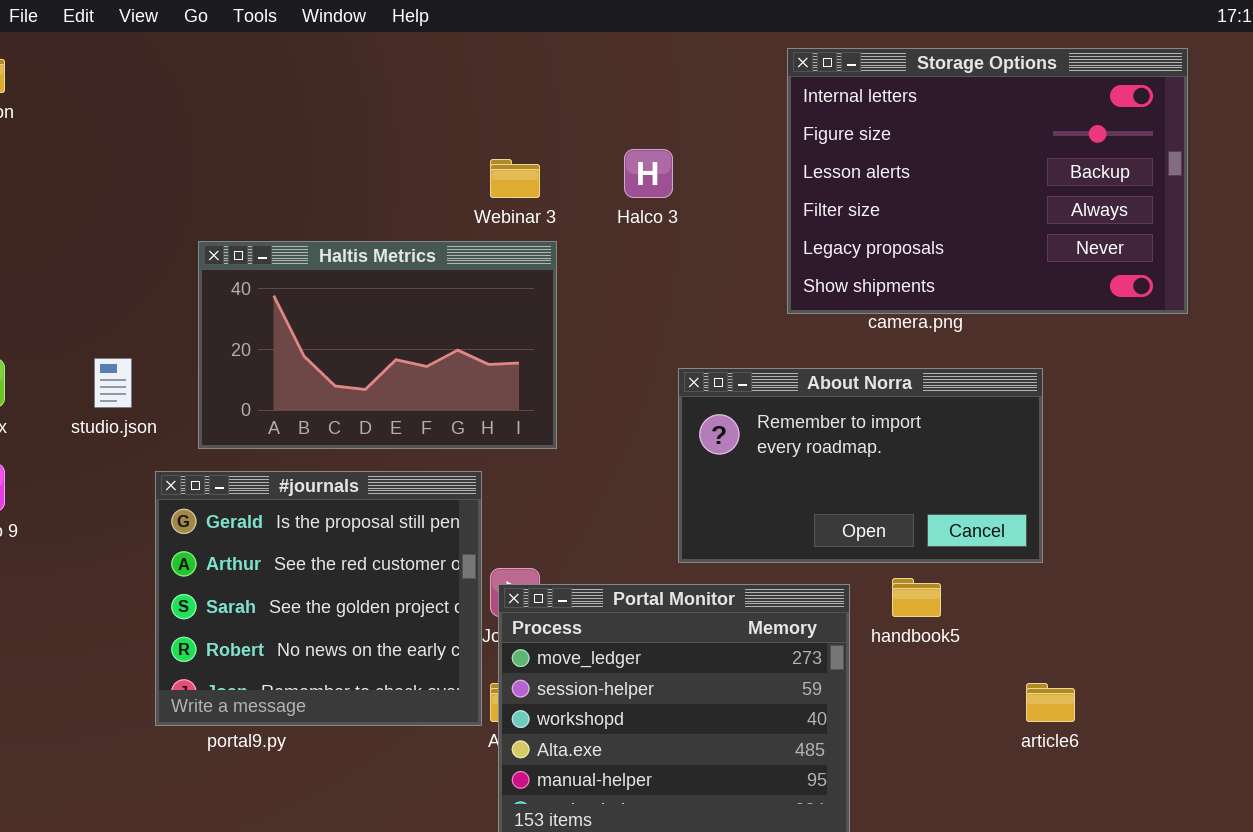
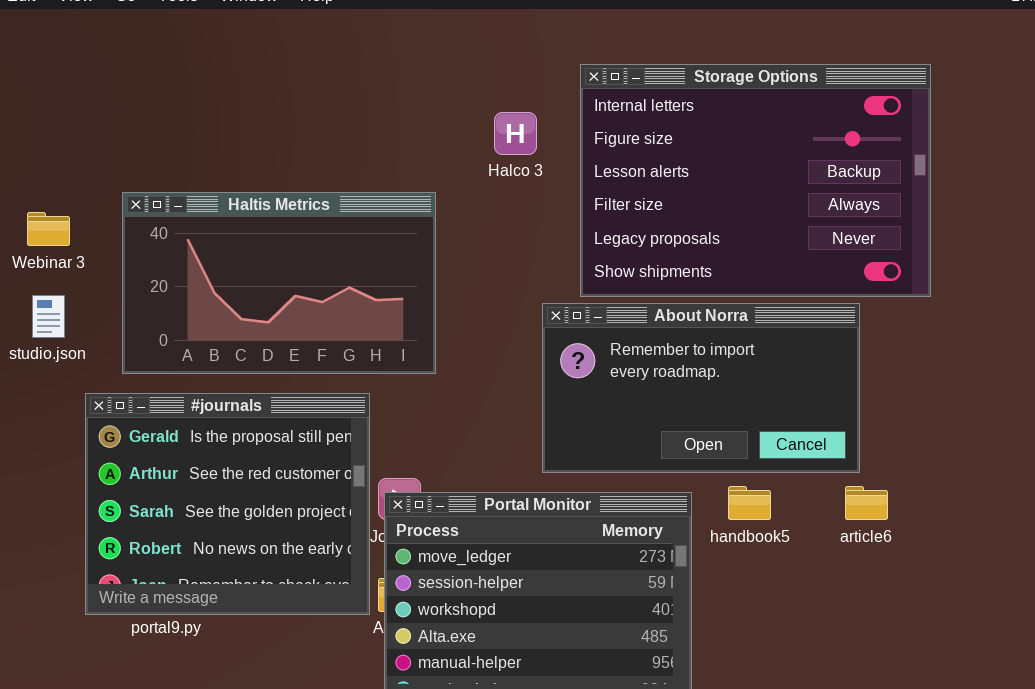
Storage Options: [787,48,1188,314] -> [580,64,931,297], moved
Webinar 3: [490,159,540,198] -> [27,212,70,246], moved
article6: [1026,683,1075,722] -> [845,486,888,520], moved

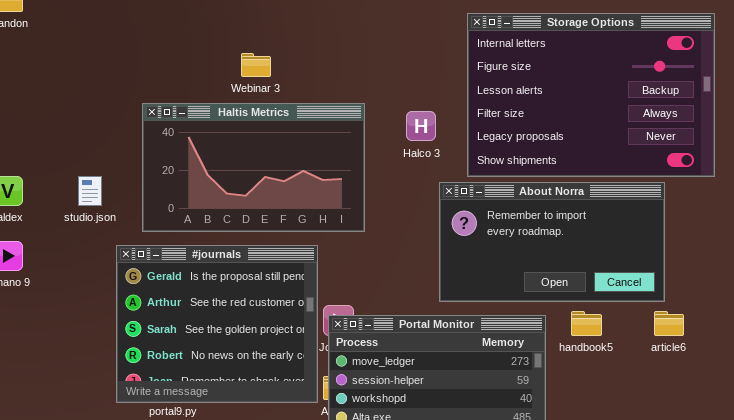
Halco 3: [494,112,537,155] -> [406,111,436,141], moved
Webinar 3: [27,212,70,246] -> [241,53,271,77], moved

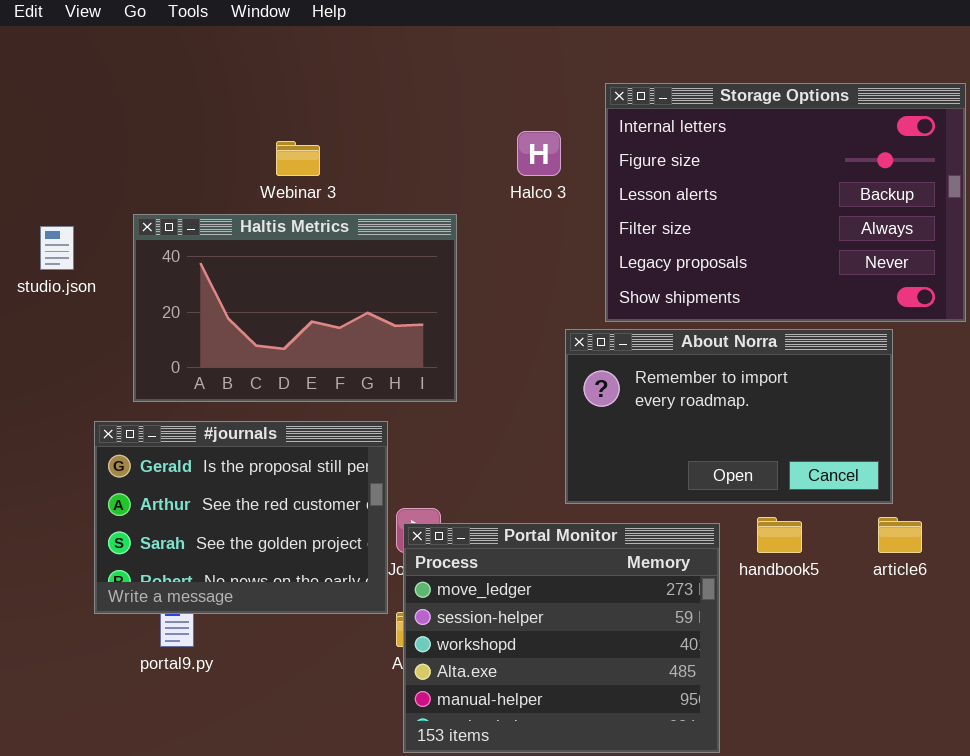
Halco 3: [406,111,436,141] -> [517,131,561,176], moved
studio.json: [78,176,102,206] -> [40,226,74,270], moved
#journals: [116,245,318,403] -> [94,421,388,614], resized

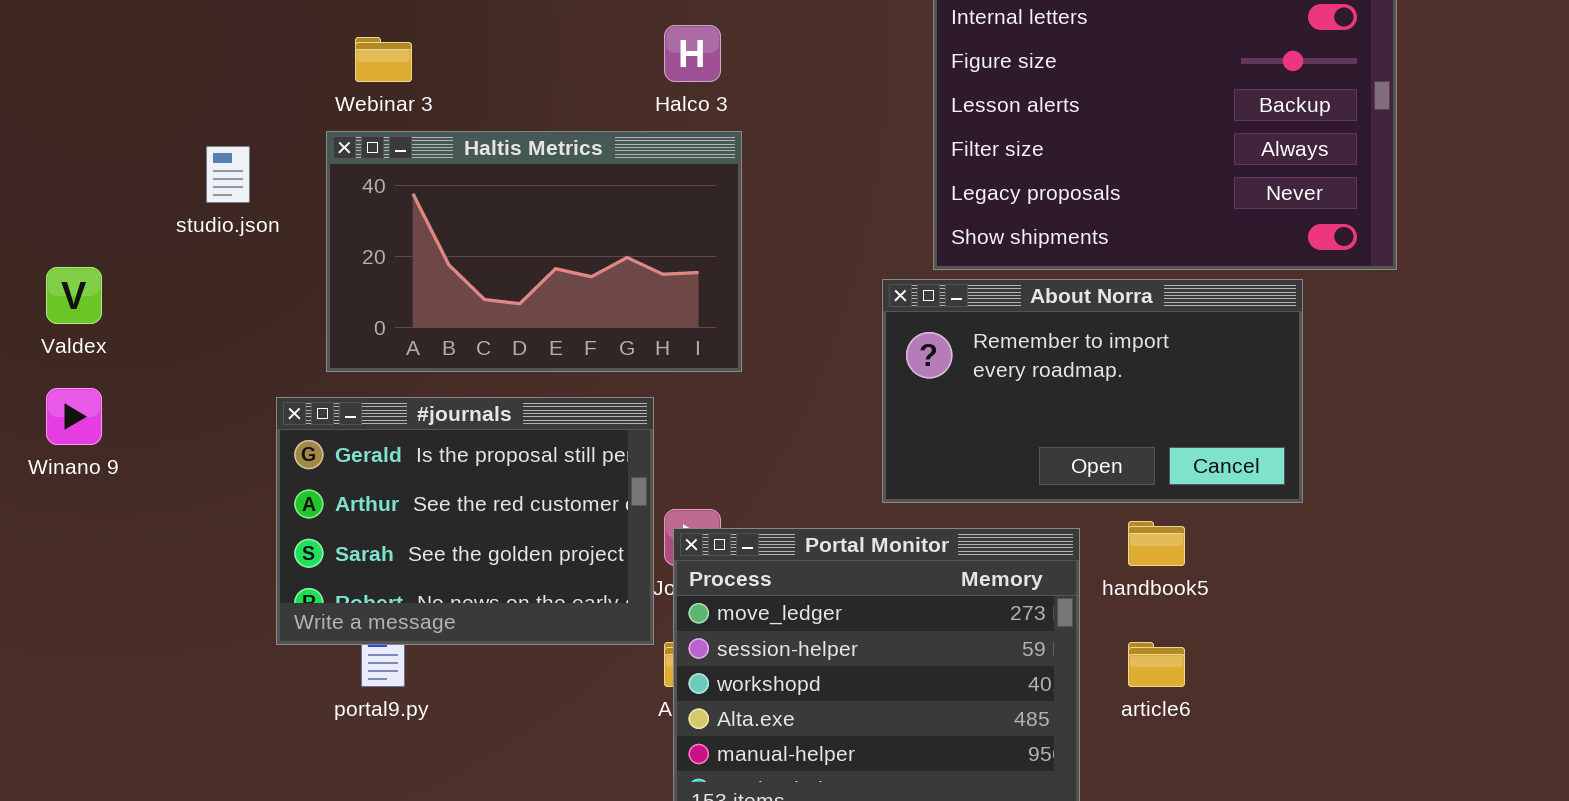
Halco 3: [517,131,561,176] -> [664,25,721,82], moved
Webinar 3: [276,141,320,176] -> [355,37,412,82], moved
article6: [878,517,922,553] -> [1128,642,1185,687], moved

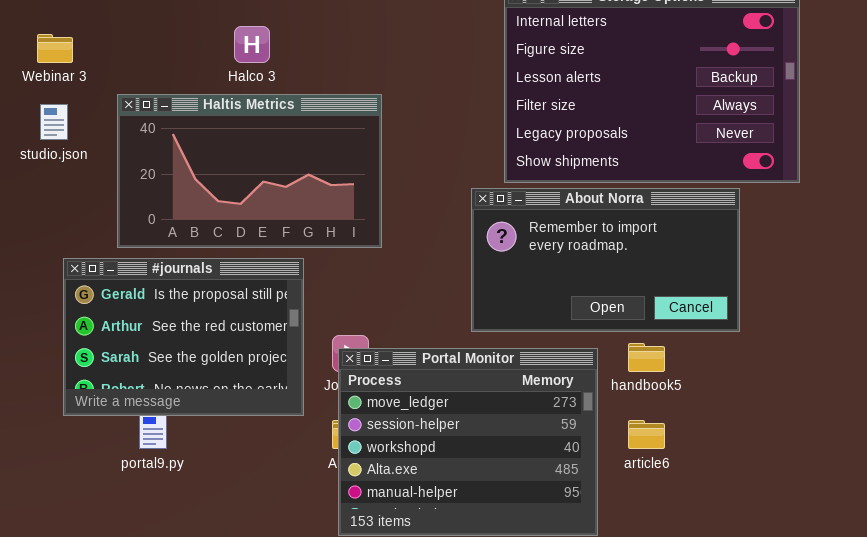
Halco 3: [664,25,721,82] -> [234,26,270,63], moved
Webinar 3: [355,37,412,82] -> [37,34,73,63], moved
#journals: [276,397,654,645] -> [63,258,304,416], moved

